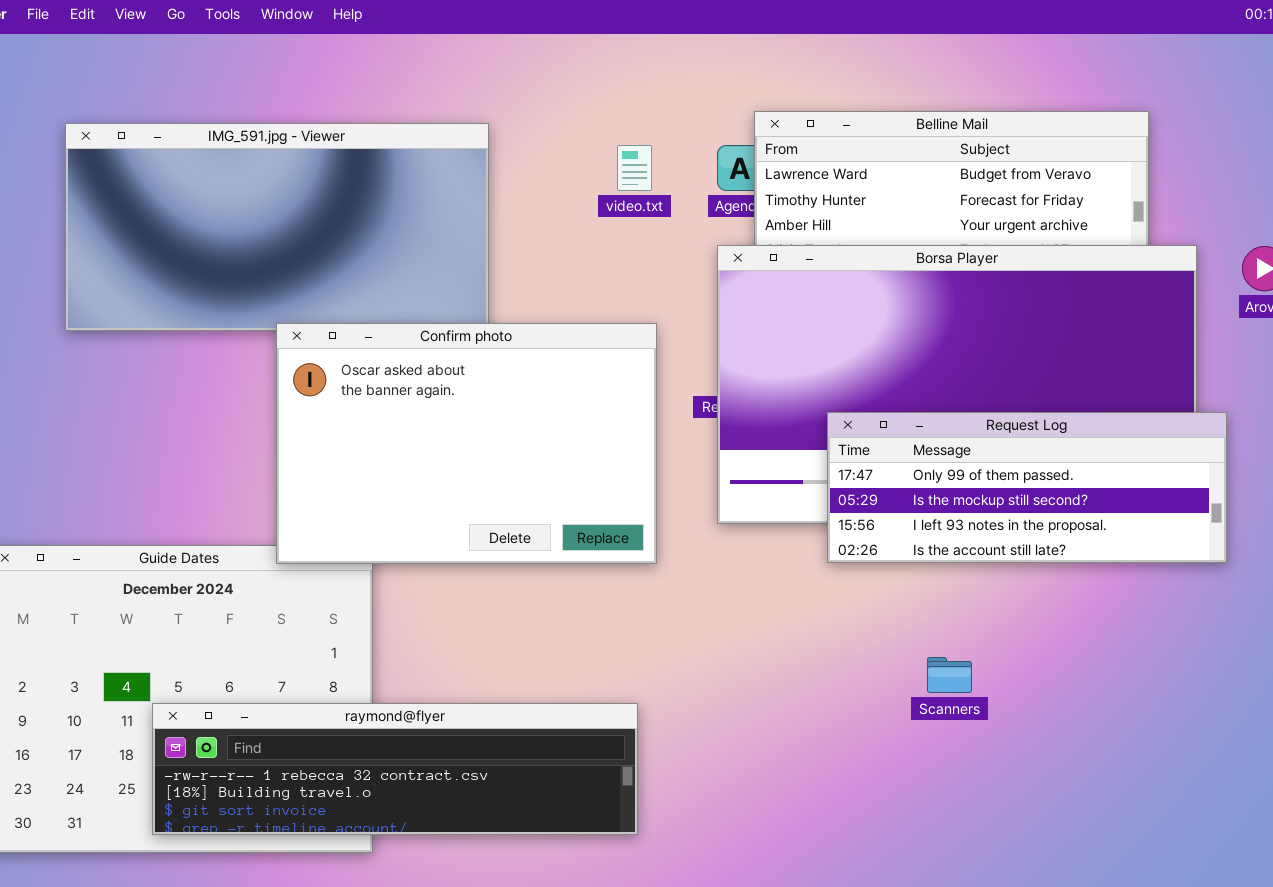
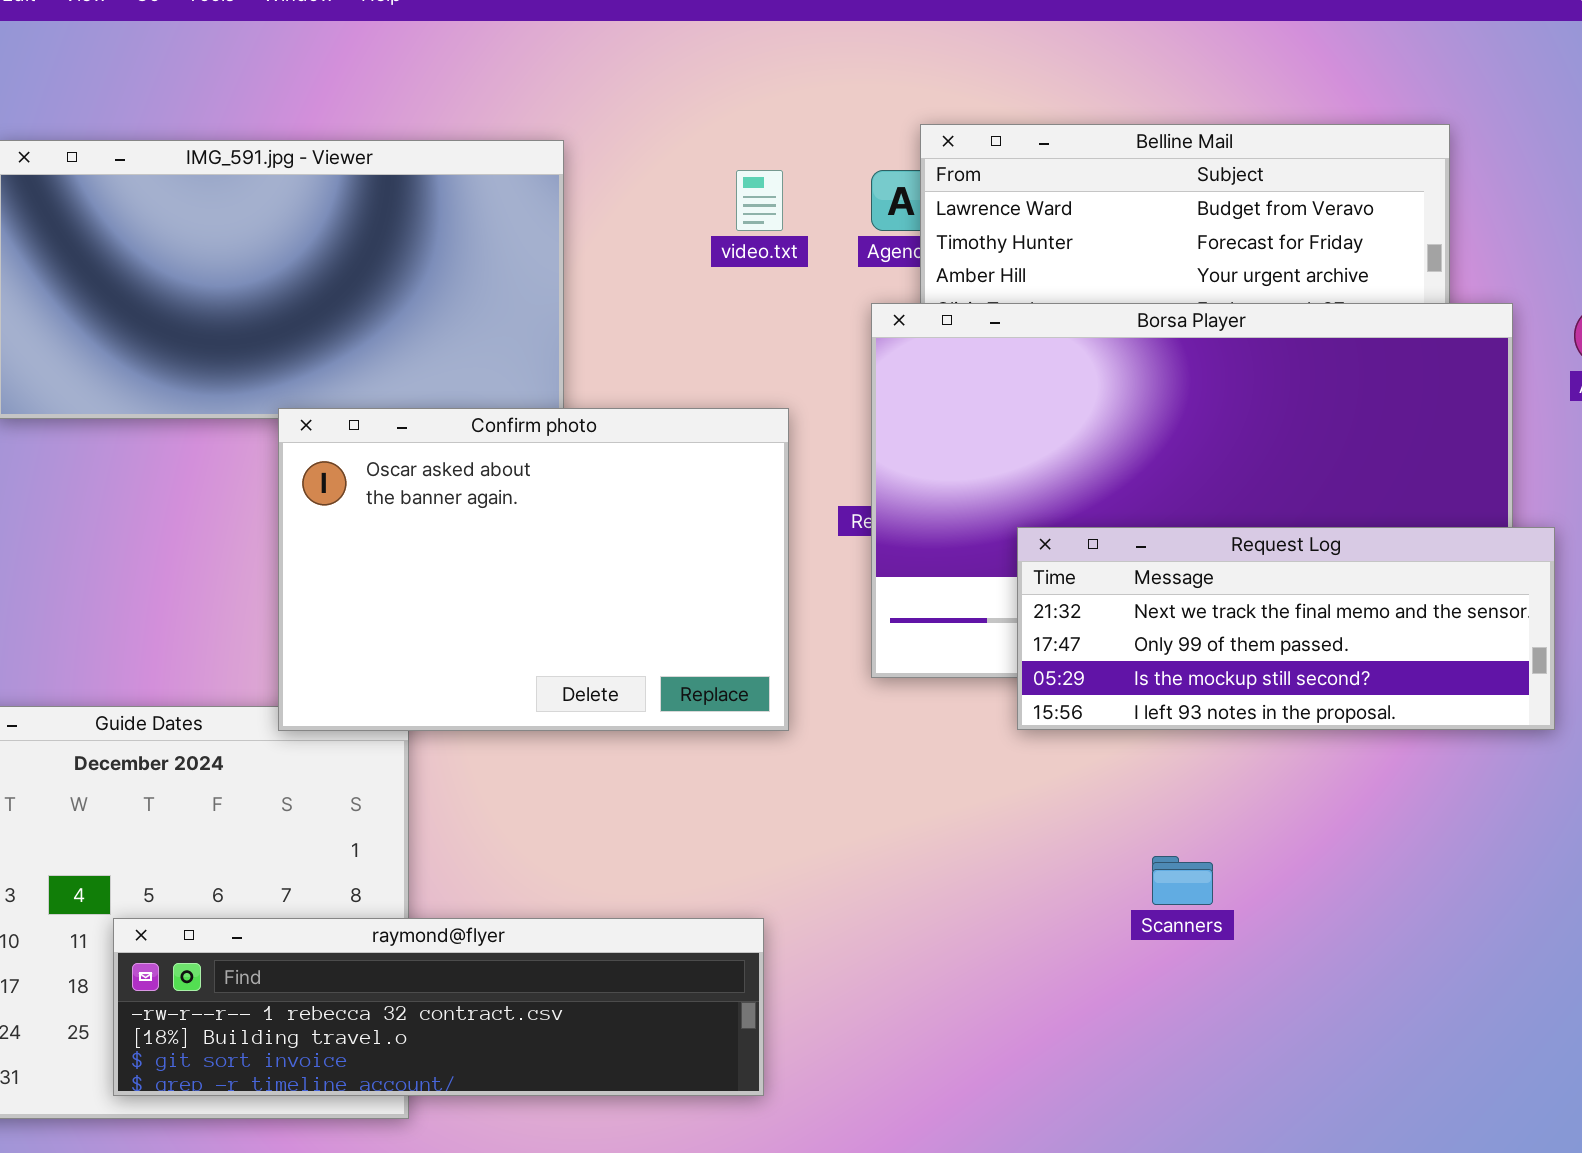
Request Log: [827,412,1227,563] -> [1017,527,1555,730], scrolled up 1 row

